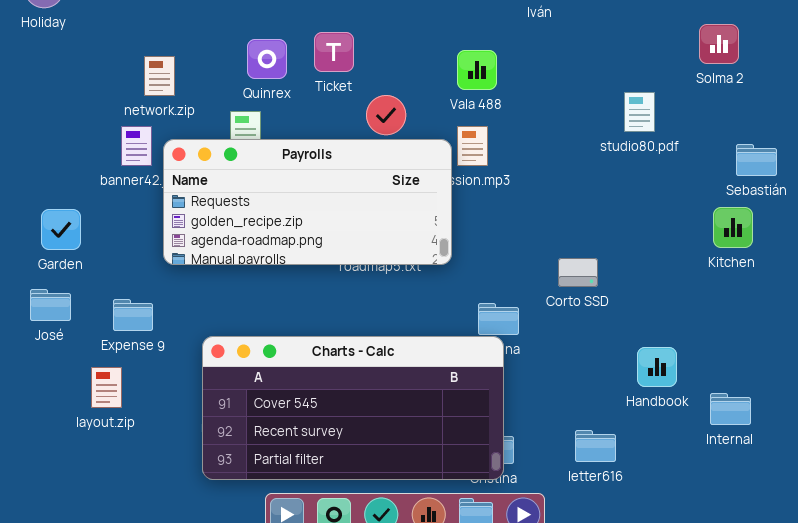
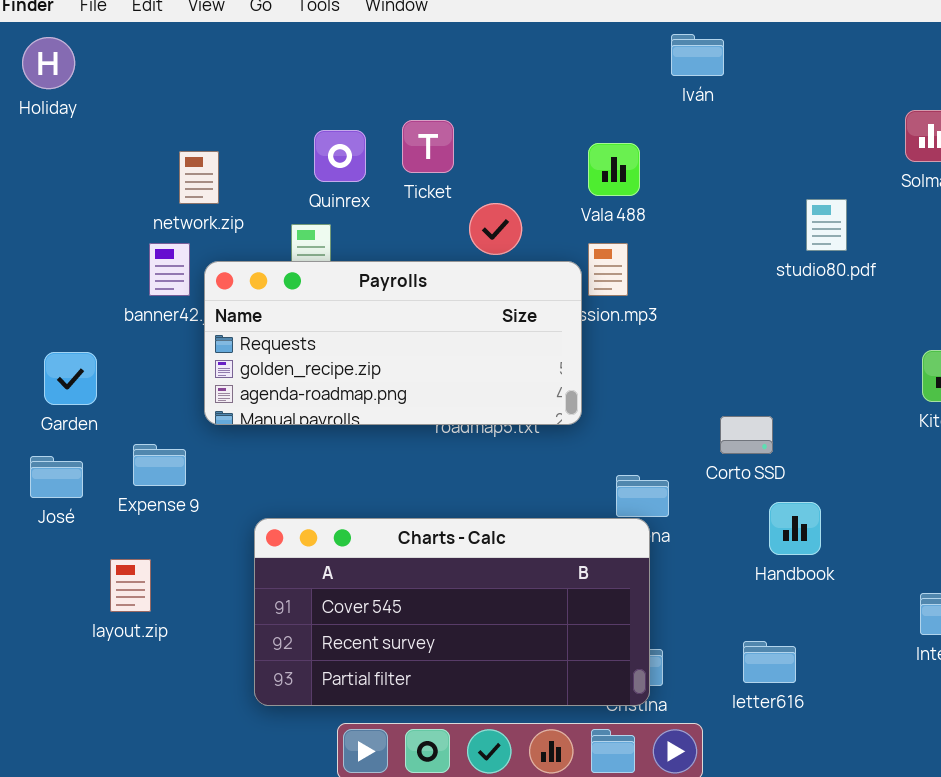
Expense 9: [113,299,153,331] -> [133,444,186,486], moved
Handbook: [637,347,677,387] -> [769,502,821,555], moved

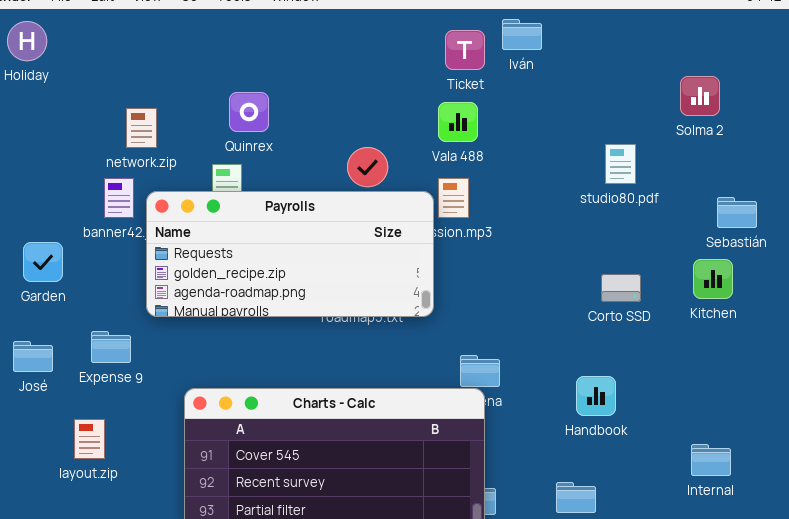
Ticket: [402,120,454,173] -> [445,30,485,70], moved
Garden: [44,352,97,405] -> [23,242,63,282], moved
Corto SSD: [720,416,773,454] -> [601,274,641,302], moved

